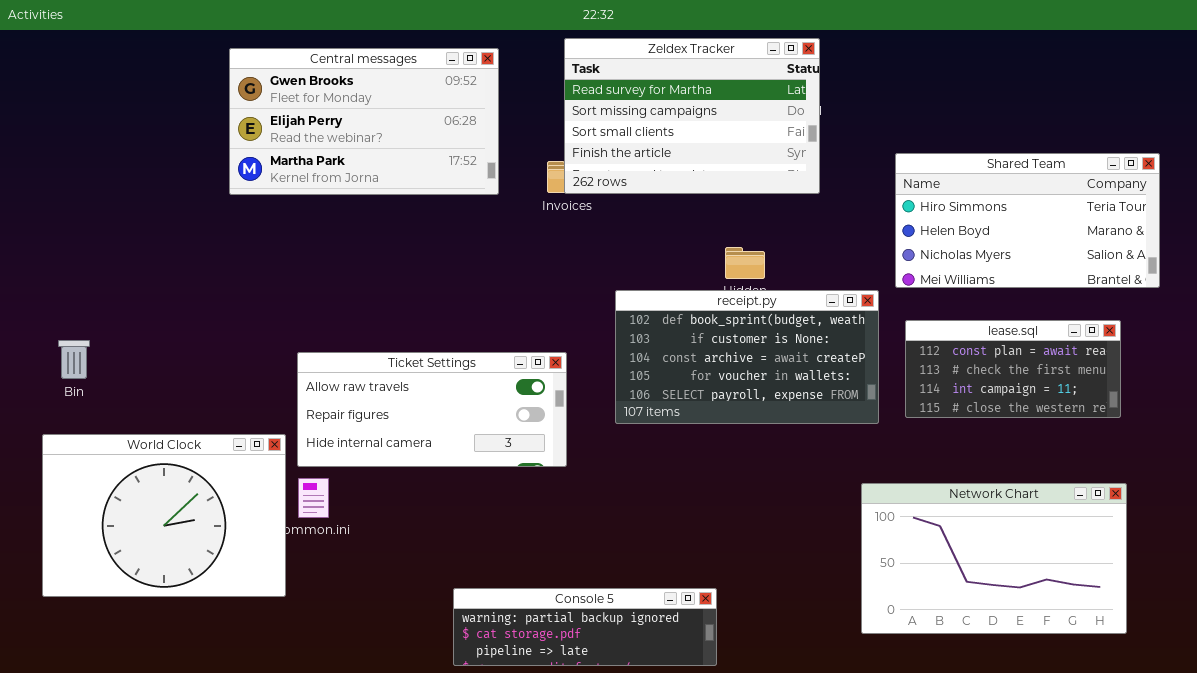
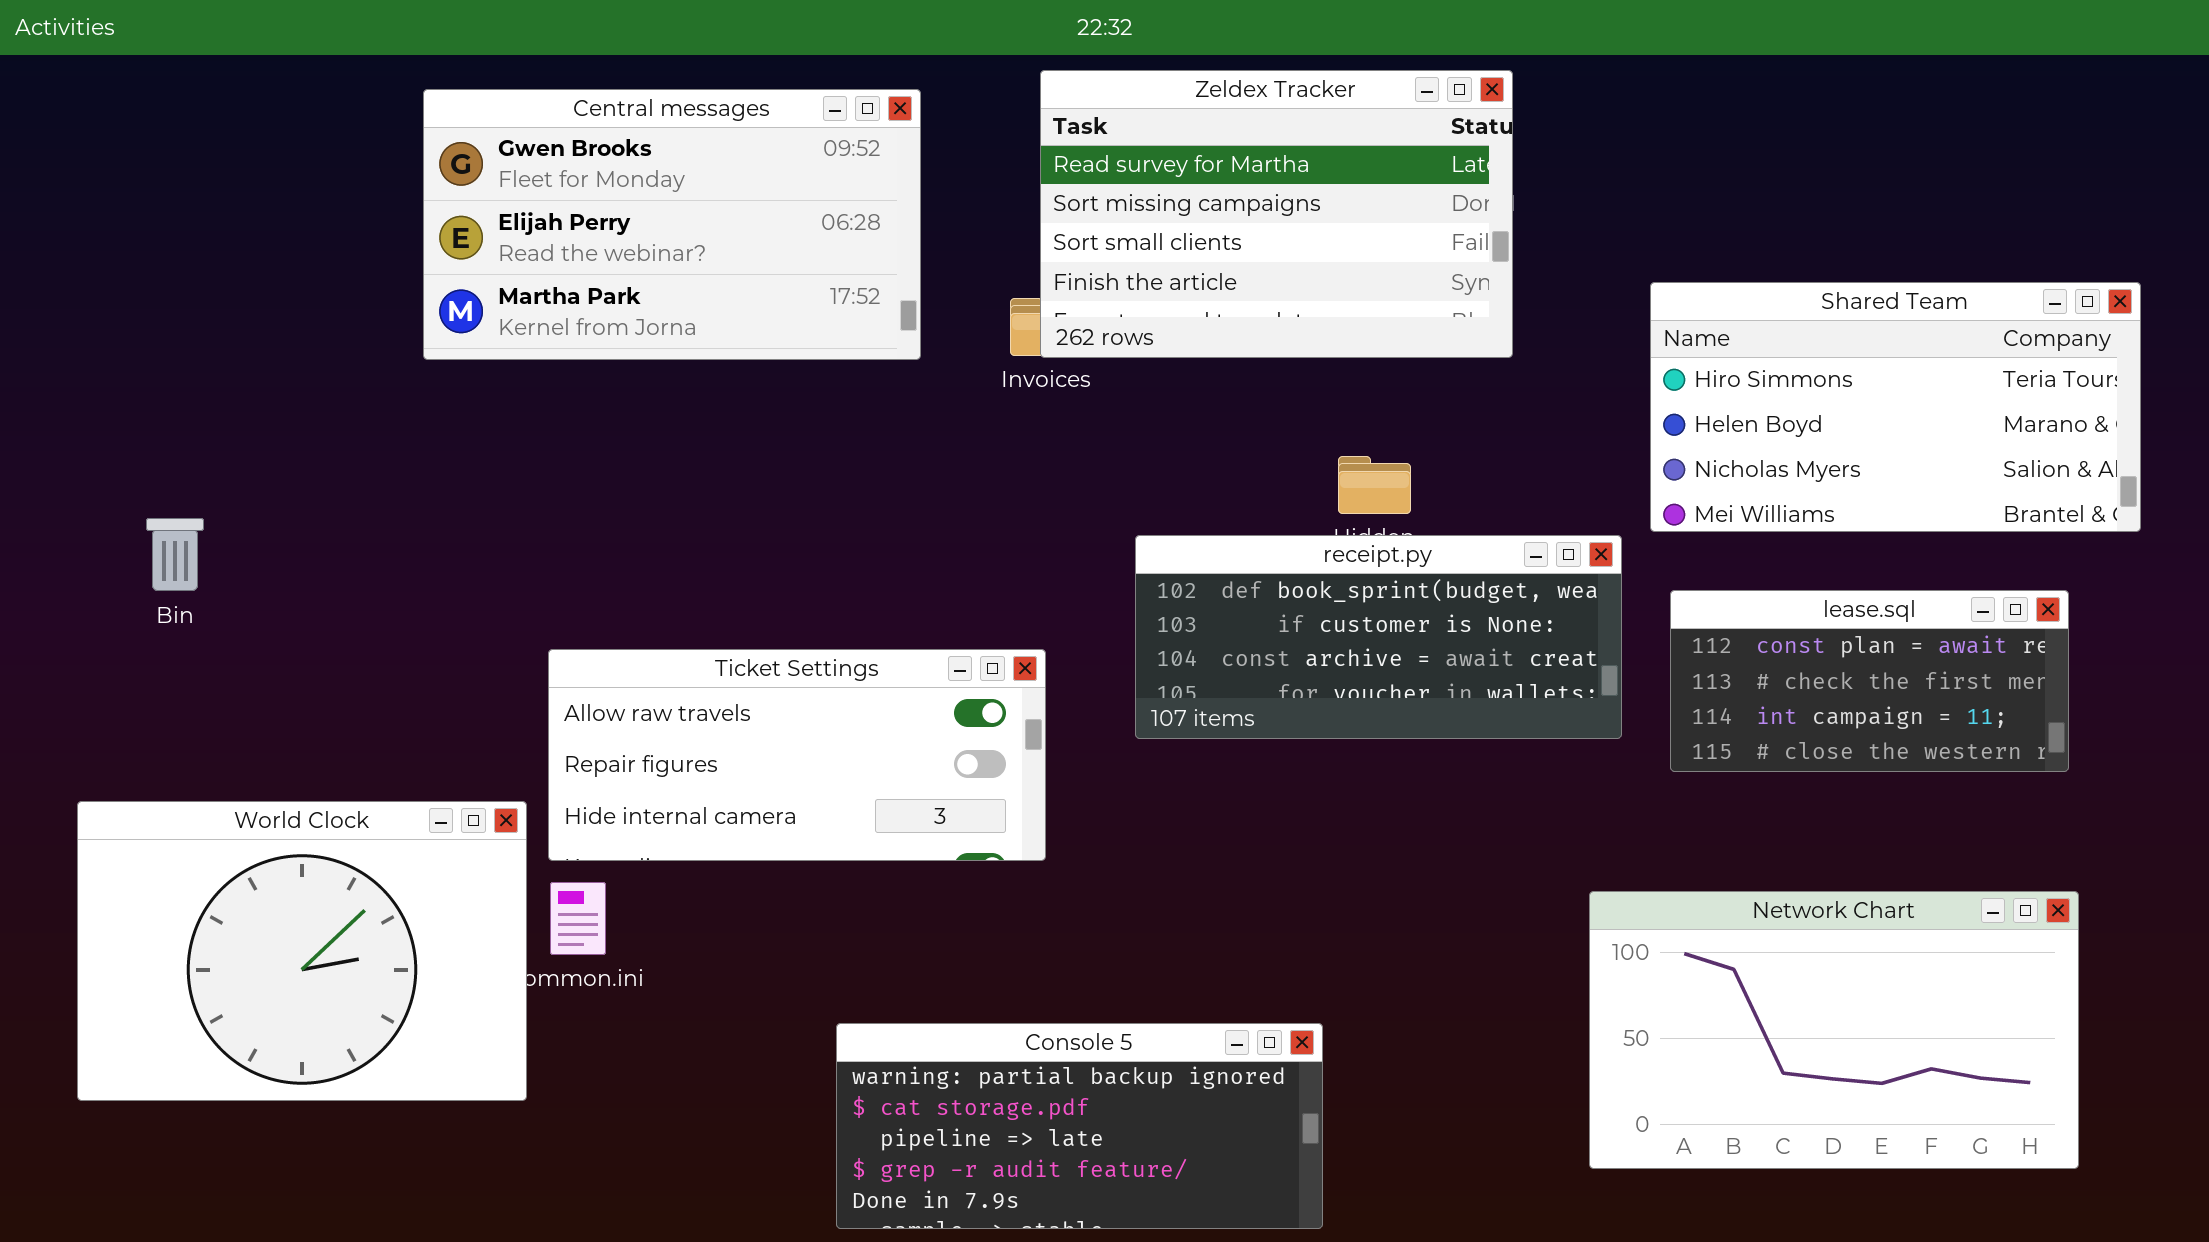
receipt.py: [615,290,879,424] -> [1135,535,1622,739], resized
Bin: [58,340,90,379] -> [146,518,204,591], moved
Console 5: [453,588,717,666] -> [836,1023,1323,1229], resized

